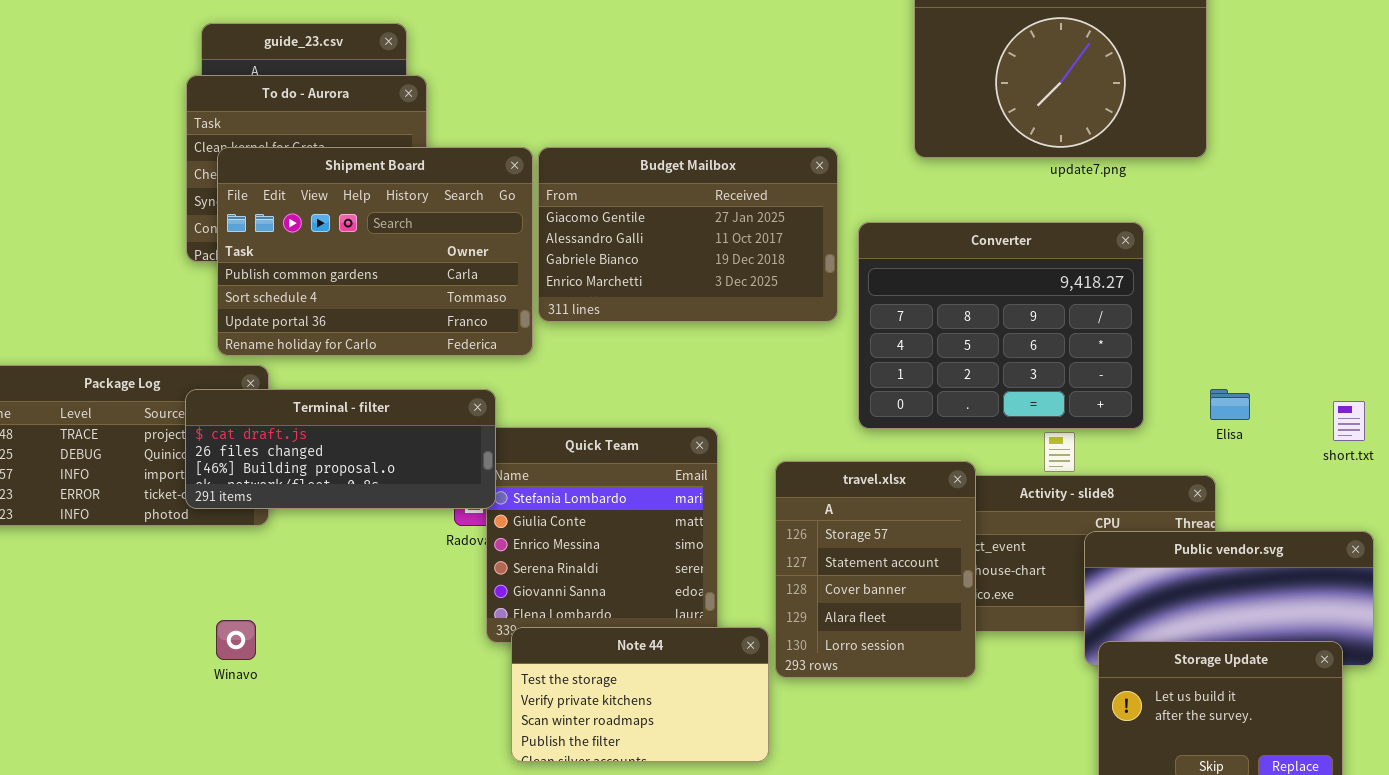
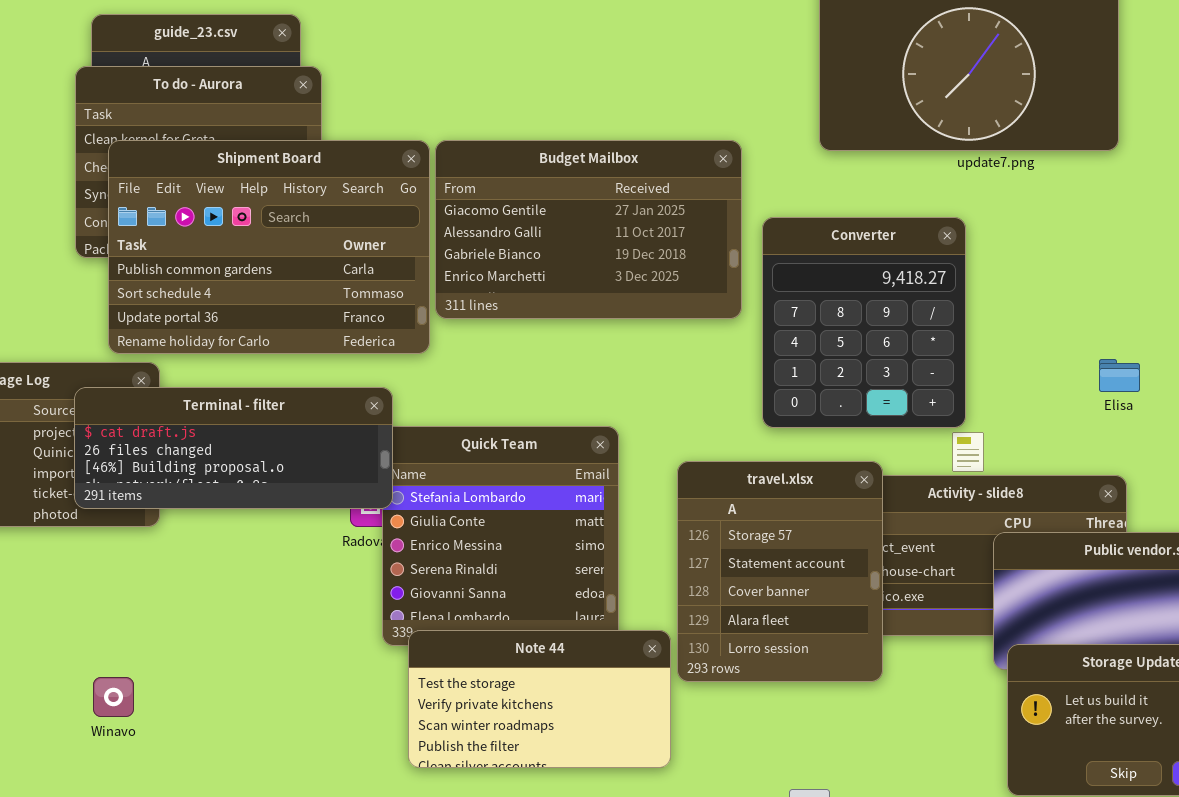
Converter: [858,222,1144,429] -> [762,217,966,428], resized
Elisa: [1210,389,1250,420] -> [1099,359,1140,392], moved
Winavo: [216,620,256,660] -> [93,677,134,717], moved

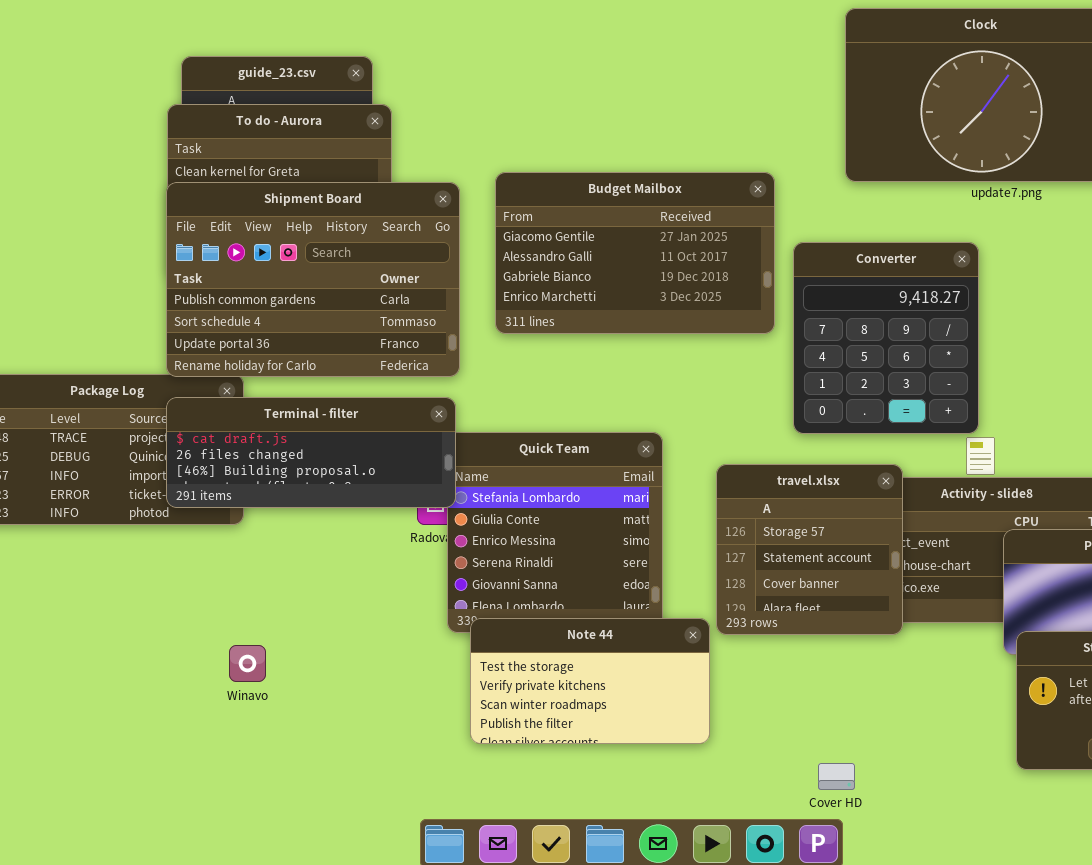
Shipment Board: [108,140,430,354] -> [166,182,460,377], moved
travel.xlsx: [677,461,883,682] -> [716,464,903,635], resized
Winavo: [93,677,134,717] -> [229,645,266,682], moved

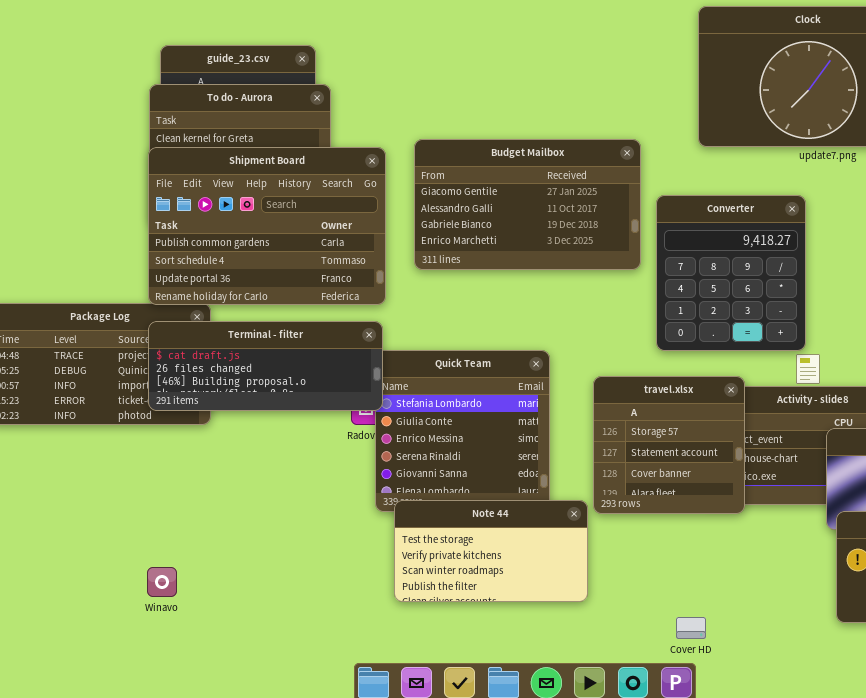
Winavo: [229,645,266,682] -> [147,567,177,597], moved

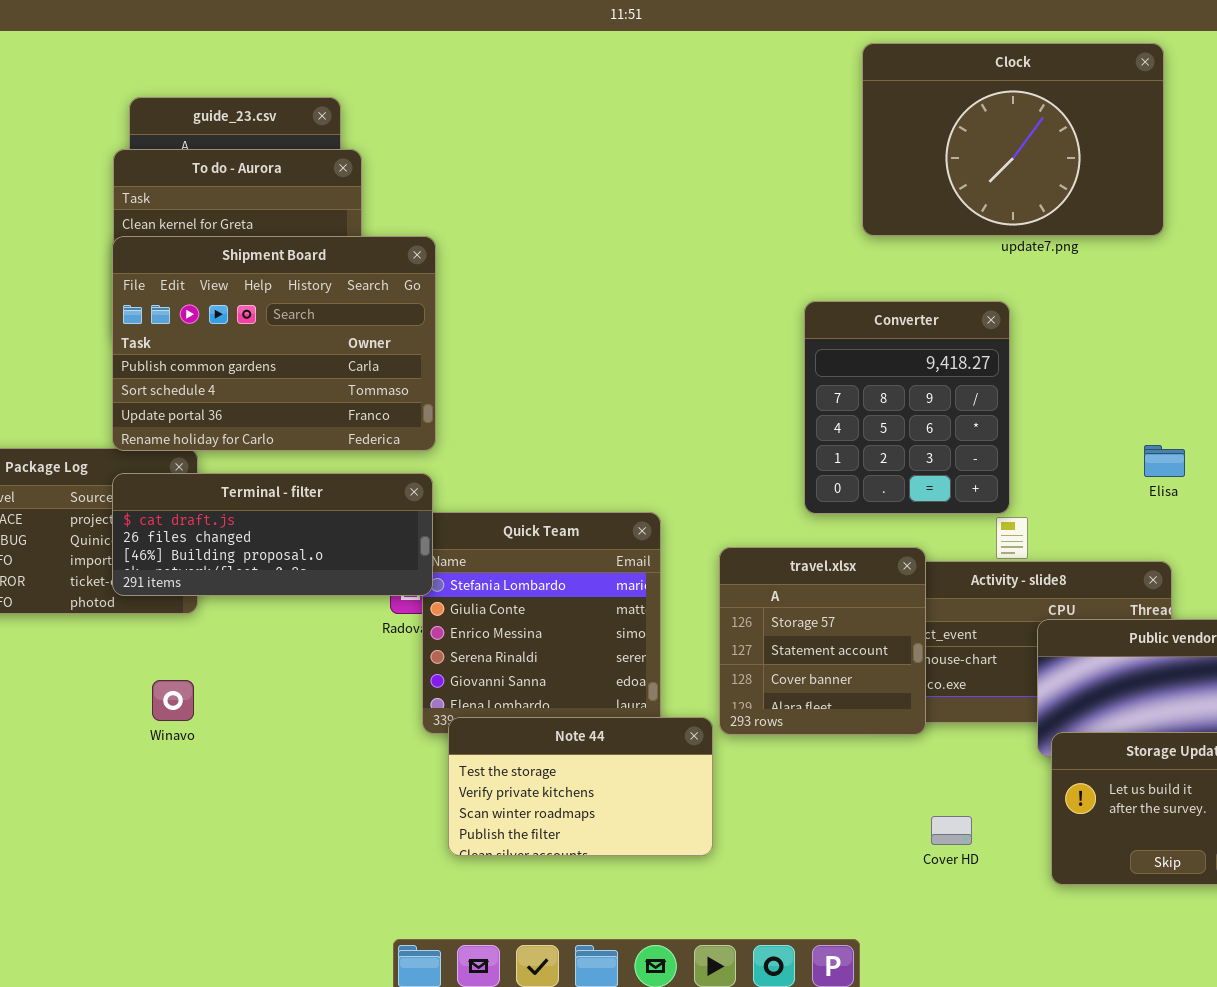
Budget Mailbox: [414,139,641,270] -> none, closed
Winavo: [147,567,177,597] -> [152,680,194,721], moved
Cover HD: [676,617,706,639] -> [931,816,972,845], moved

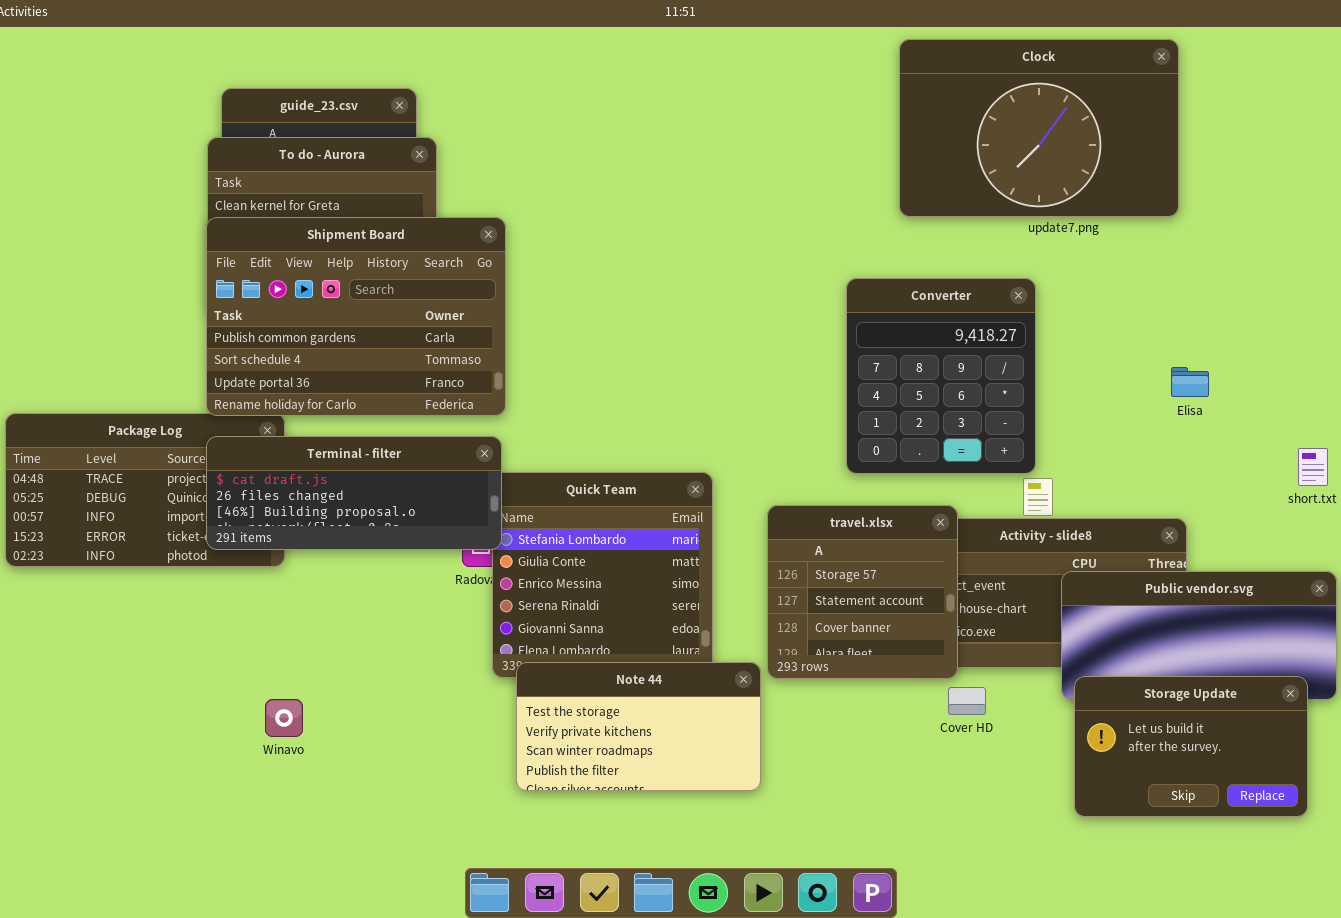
Elisa: [1144,445,1185,477] -> [1171,367,1209,397], moved
Winavo: [152,680,194,721] -> [265,699,303,737], moved
Cover HD: [931,816,972,845] -> [948,687,986,715], moved

